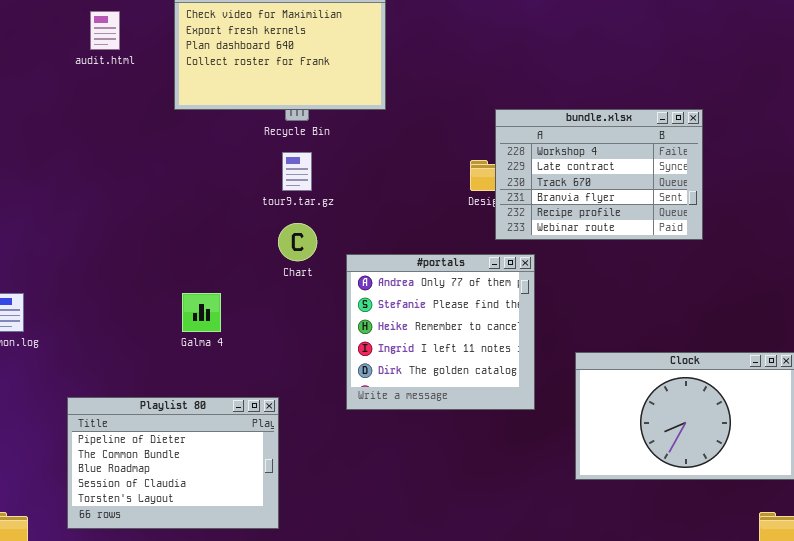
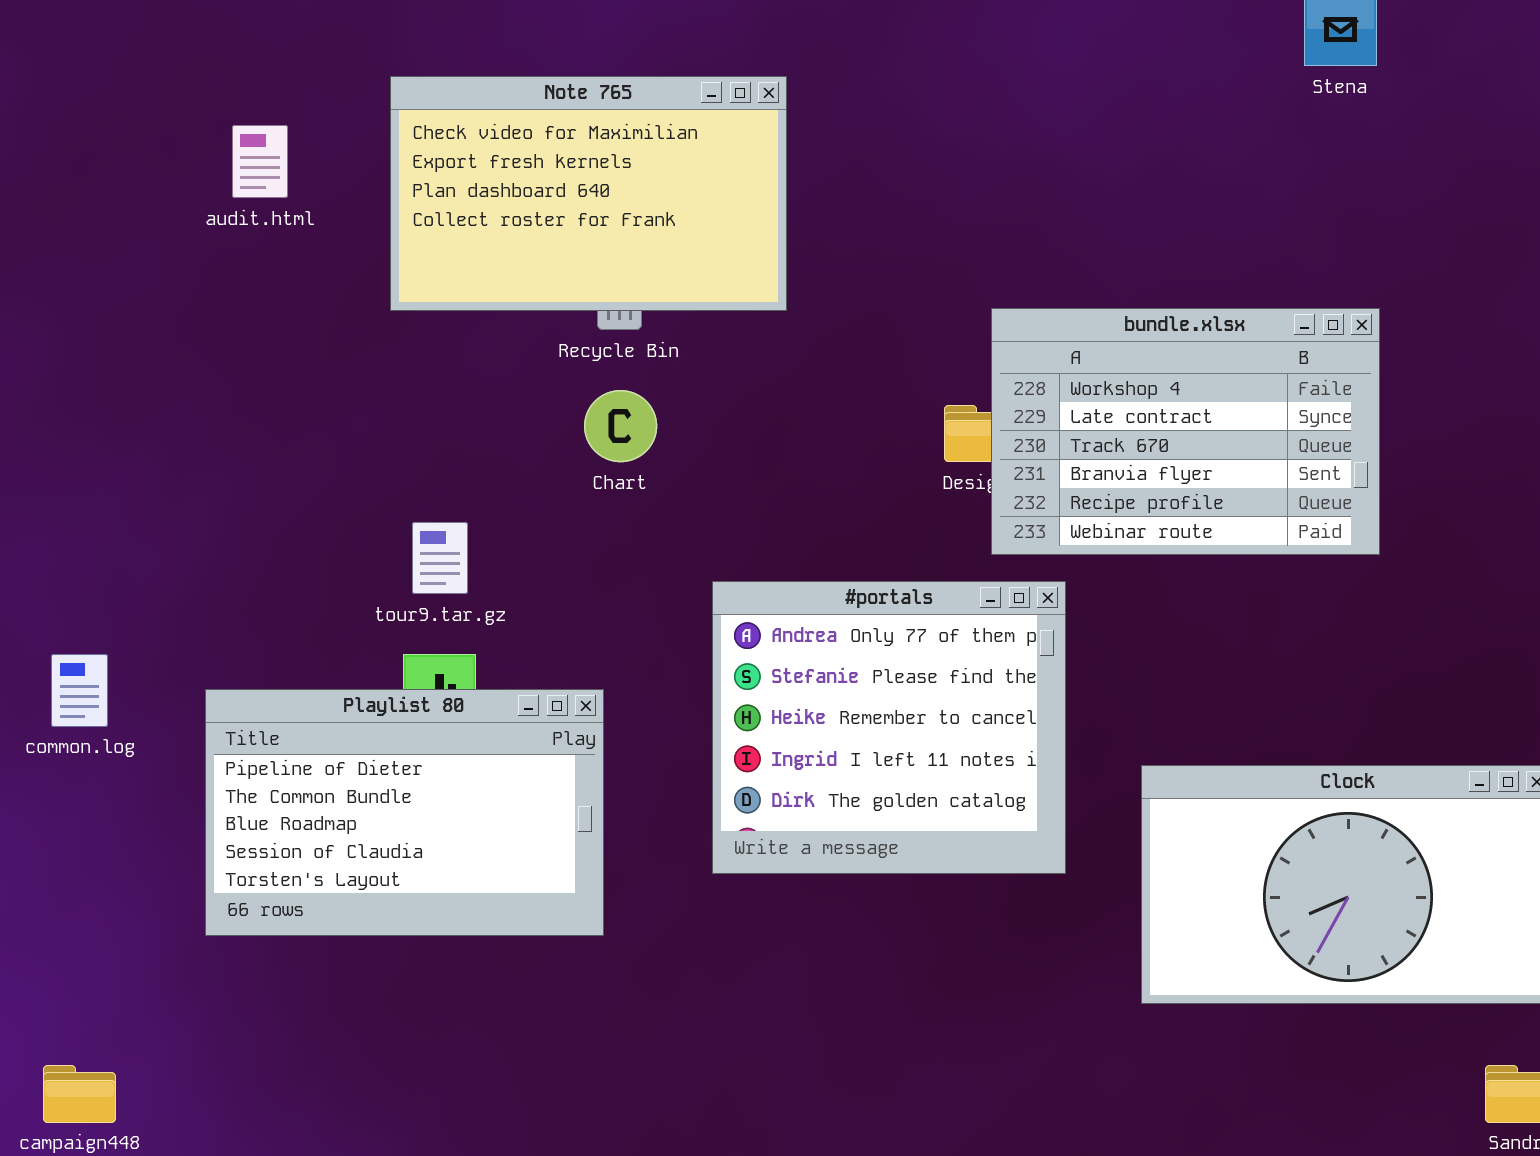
tour9.tar.gz: [282,152,312,191] -> [412,522,468,594], moved
Chart: [278,223,317,261] -> [584,390,657,462], moved
Playlist 80: [67,397,279,529] -> [205,689,604,936], moved

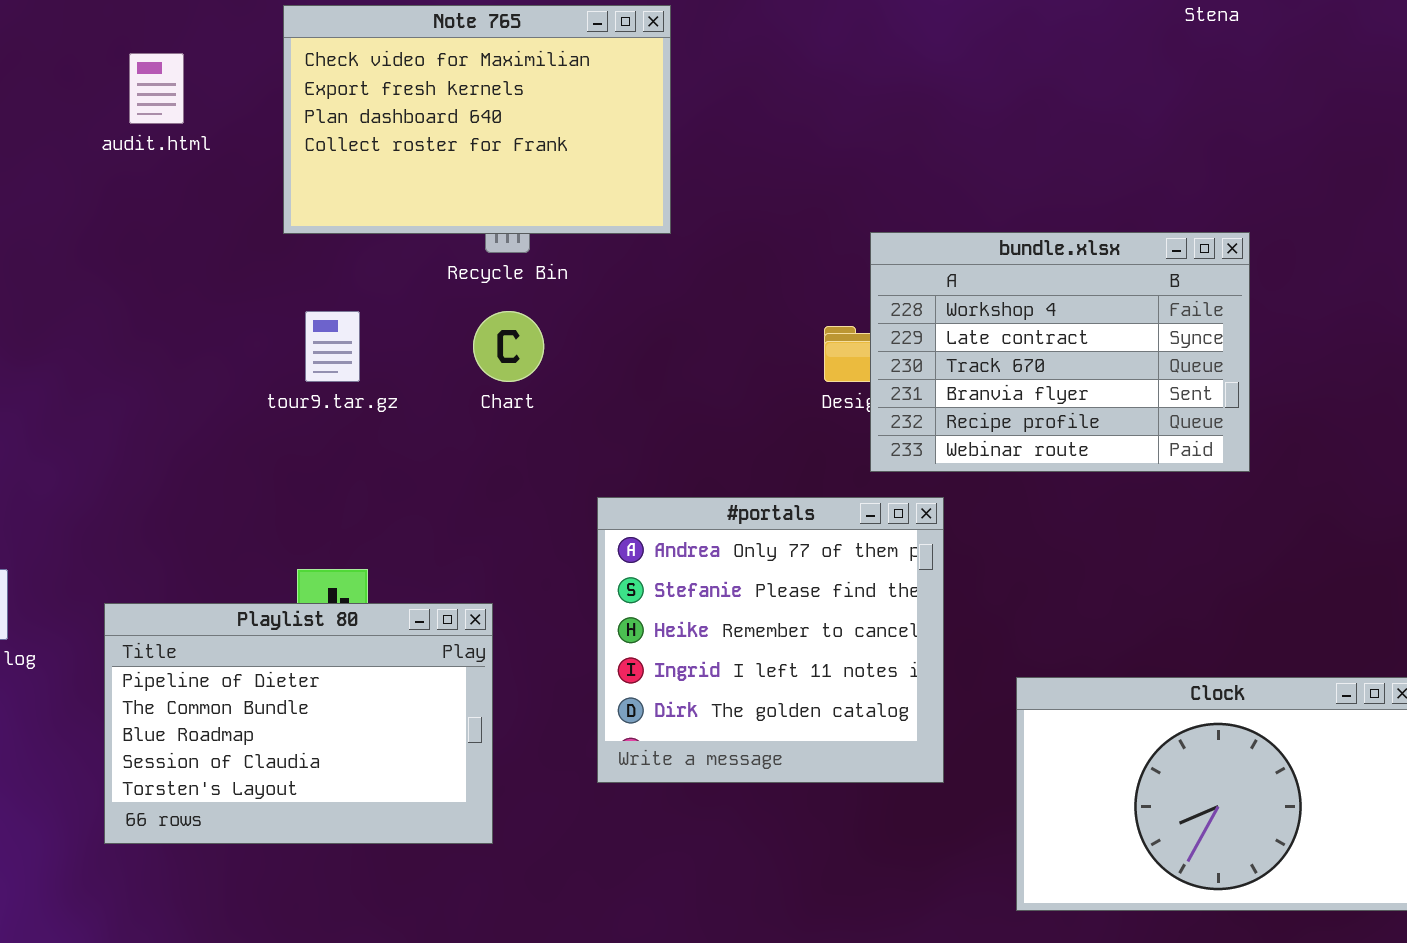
tour9.tar.gz: [412,522,468,594] -> [305,311,360,382], moved

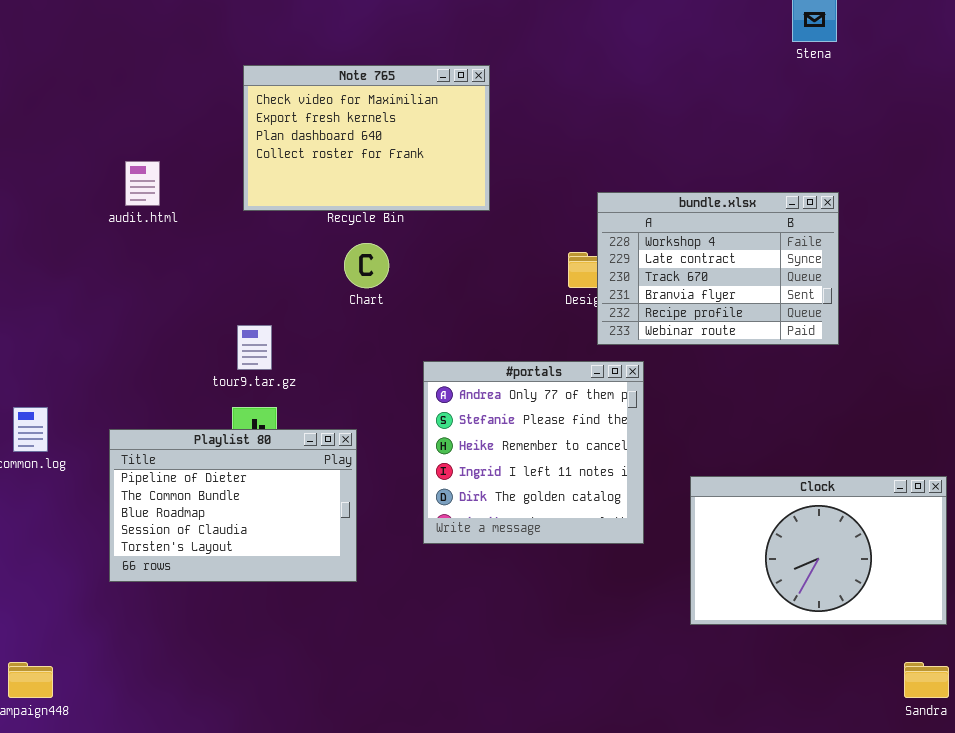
Note 765: [283,5,671,234] -> [243,65,490,211], moved
audit.html: [129,53,184,124] -> [125,161,160,206], moved
tour9.tar.gz: [305,311,360,382] -> [237,325,272,370], moved

